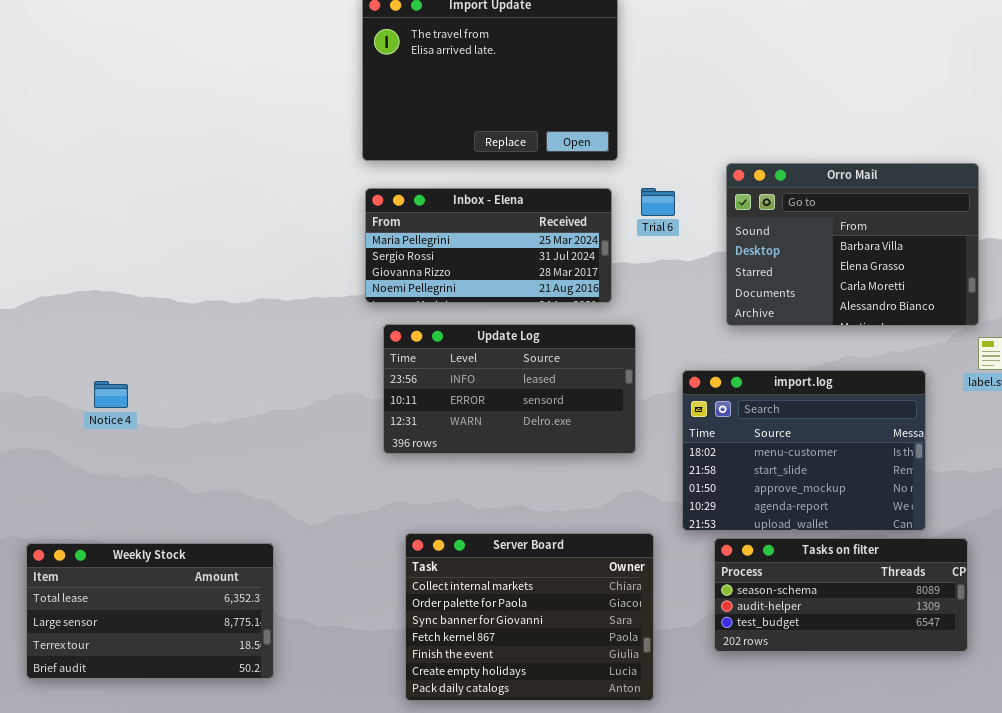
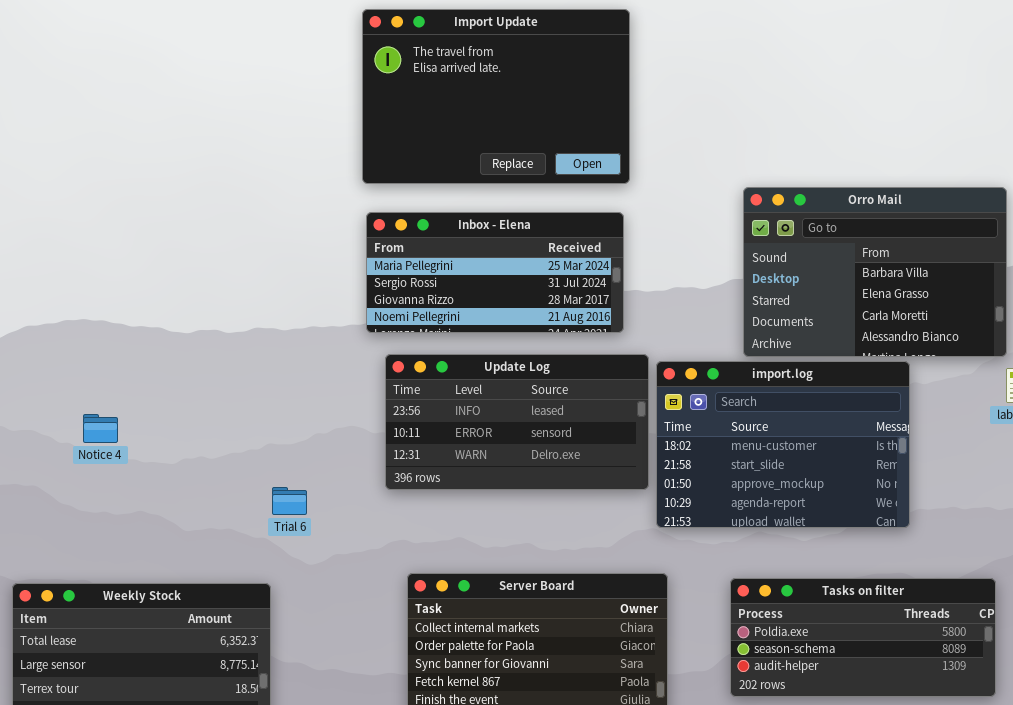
Trial 6: [641,188,675,216] -> [272,487,307,515], moved
import.log: [682,370,926,531] -> [656,361,910,528], moved
Tasks on filter: [714,538,968,652] -> [730,578,996,697], scrolled up 1 row

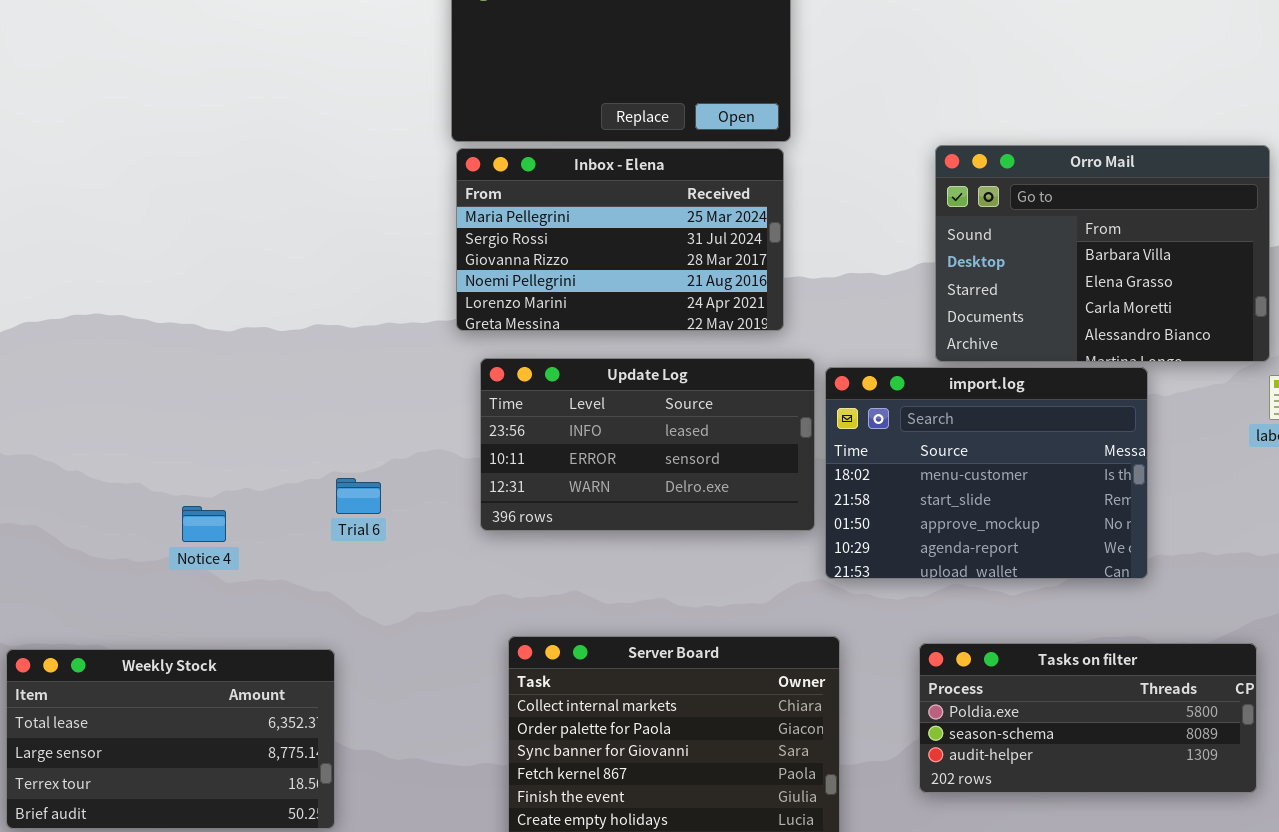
Inbox - Elena: [366,212,624,333] -> [456,148,784,331], resized
Notice 4: [83,414,118,443] -> [182,506,226,542], moved
Trial 6: [272,487,307,515] -> [336,478,381,514], moved

